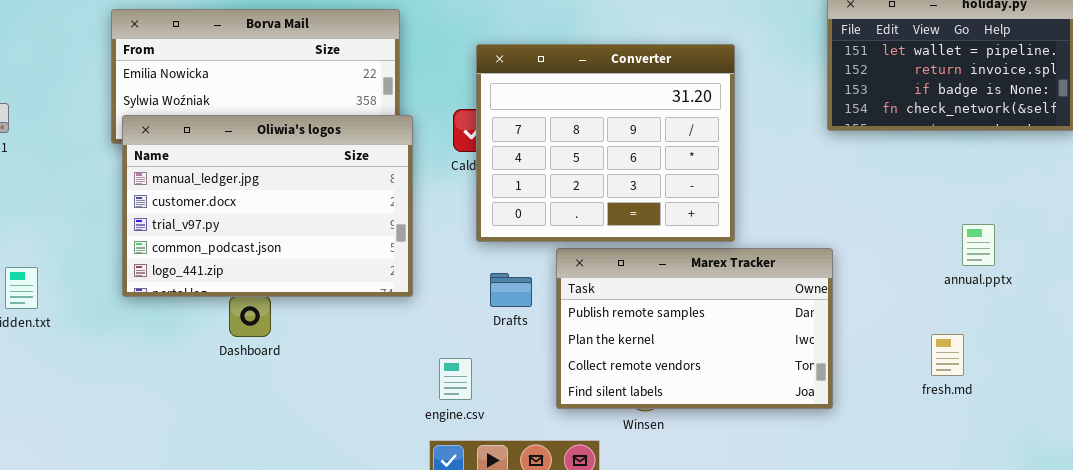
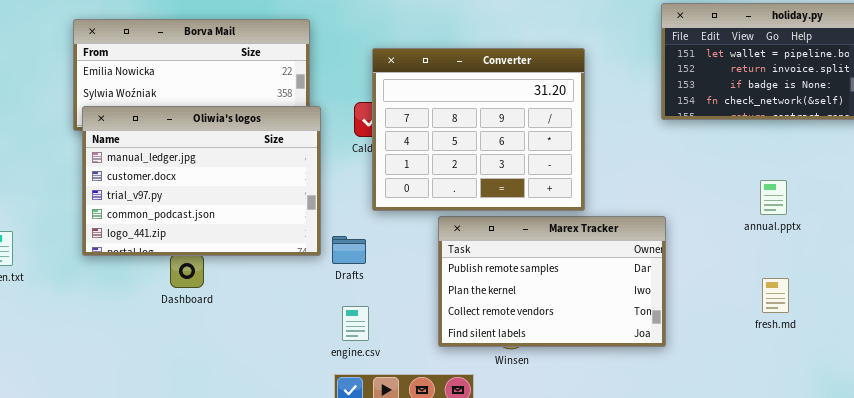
annual.pptx: [962,224,995,266] -> [760,180,787,215], moved
Drafts: [490,273,532,307] -> [332,236,366,264], moved
fresh.md: [931,334,964,376] -> [762,278,789,313], moved

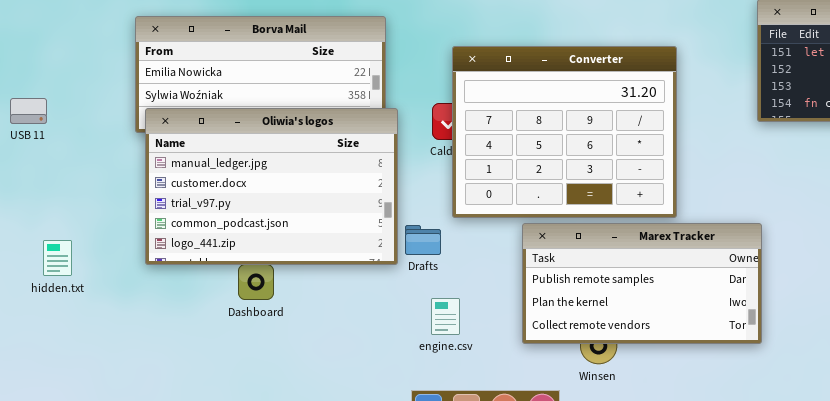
Marex Tracker: [438,216,666,347] -> [522,223,762,344], resized
Drafts: [332,236,366,264] -> [405,225,441,255], moved
engine.csv: [342,306,369,341] -> [431,298,460,335], moved

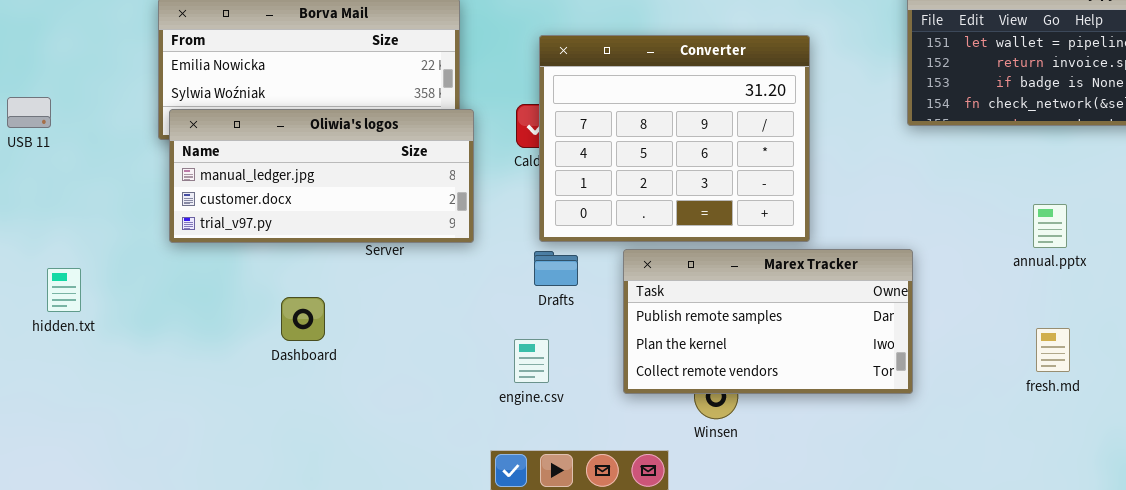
Oliwia's logos: [145,108,398,265] -> [169,109,474,243], resized
Drafts: [405,225,441,255] -> [534,251,578,286], moved

